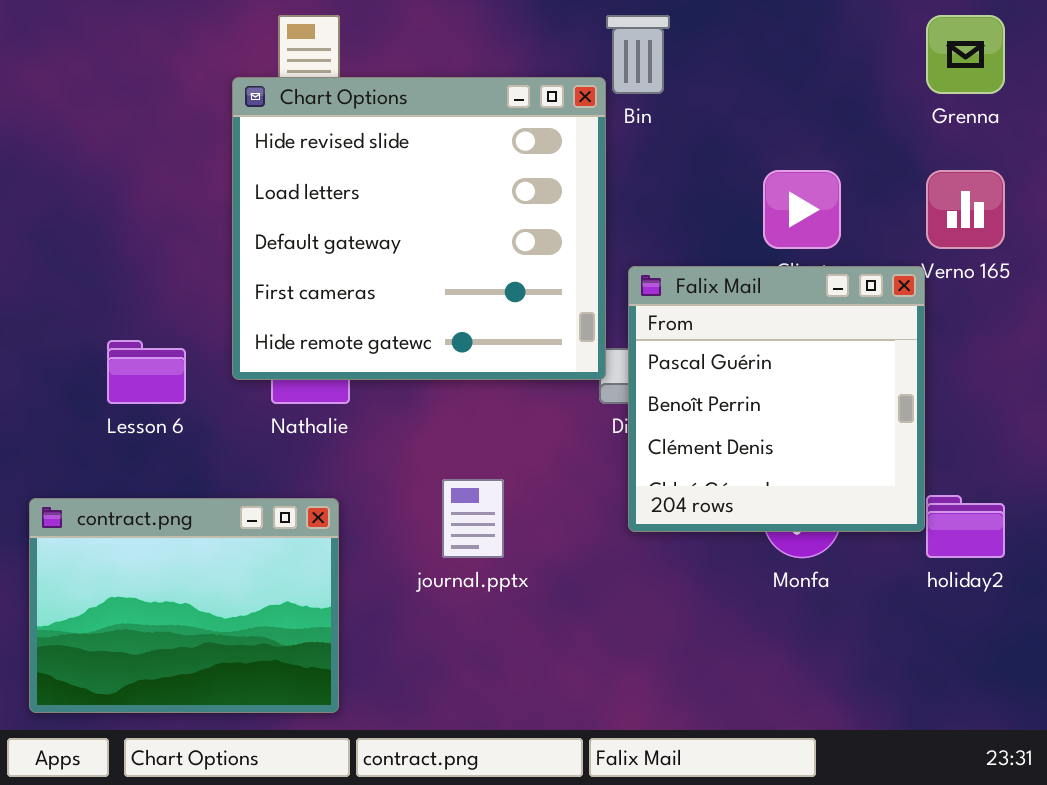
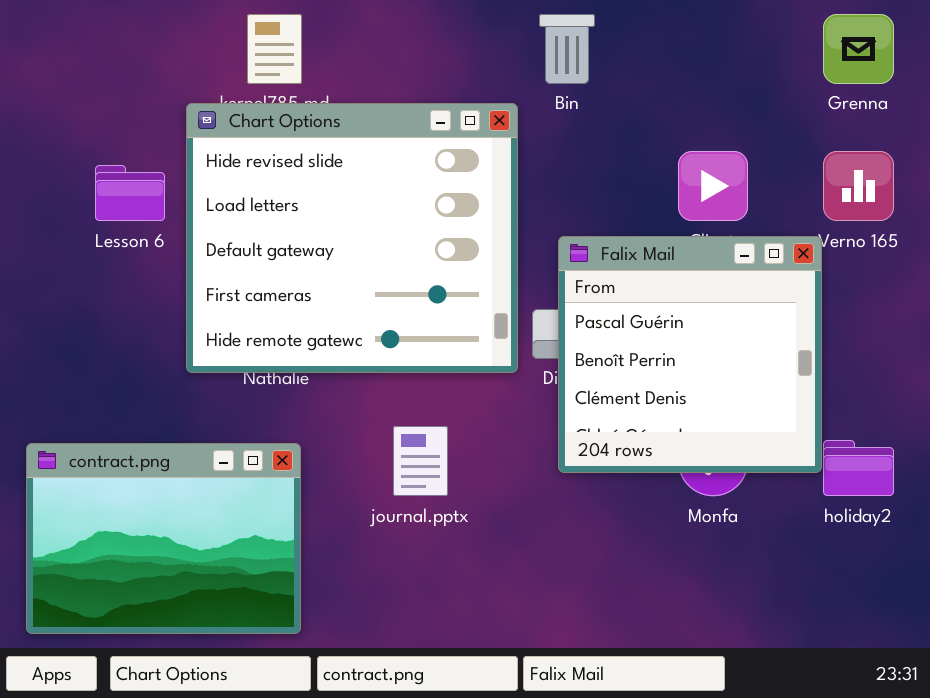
Chart Options: [232,77,606,380] -> [186,103,518,373], moved
Lesson 6: [107,340,186,404] -> [95,165,165,221], moved

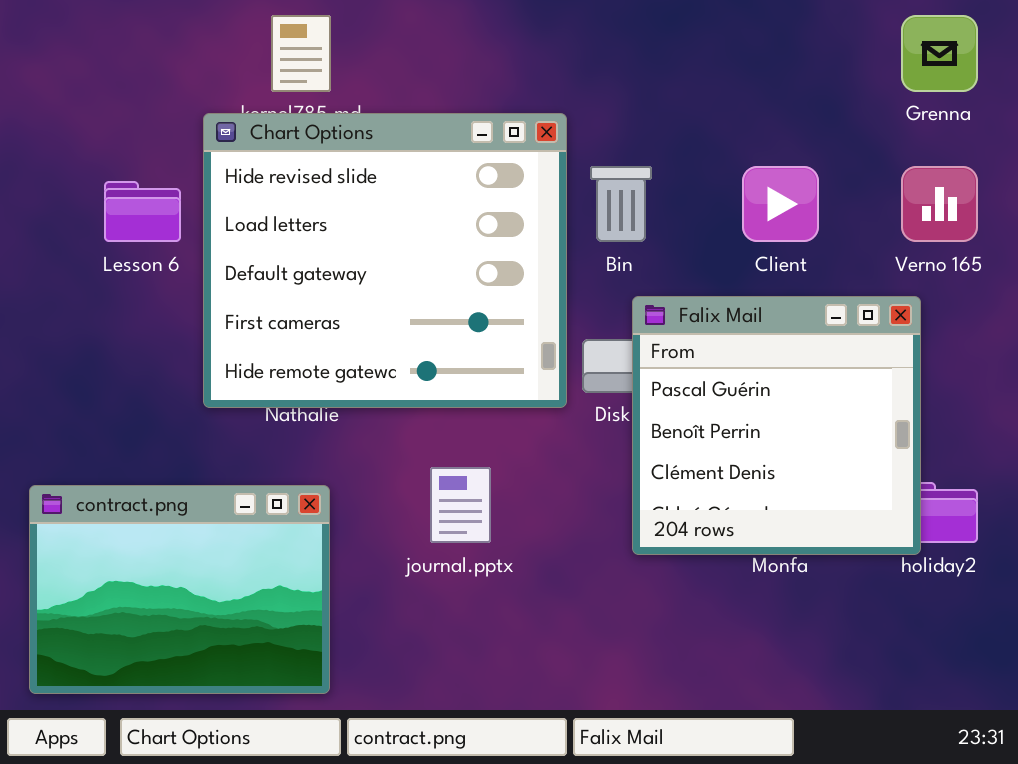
Bin: [539,14,595,84] -> [590,166,652,242], moved
Falix Mail: [558,236,822,473] -> [632,296,921,555], moved

